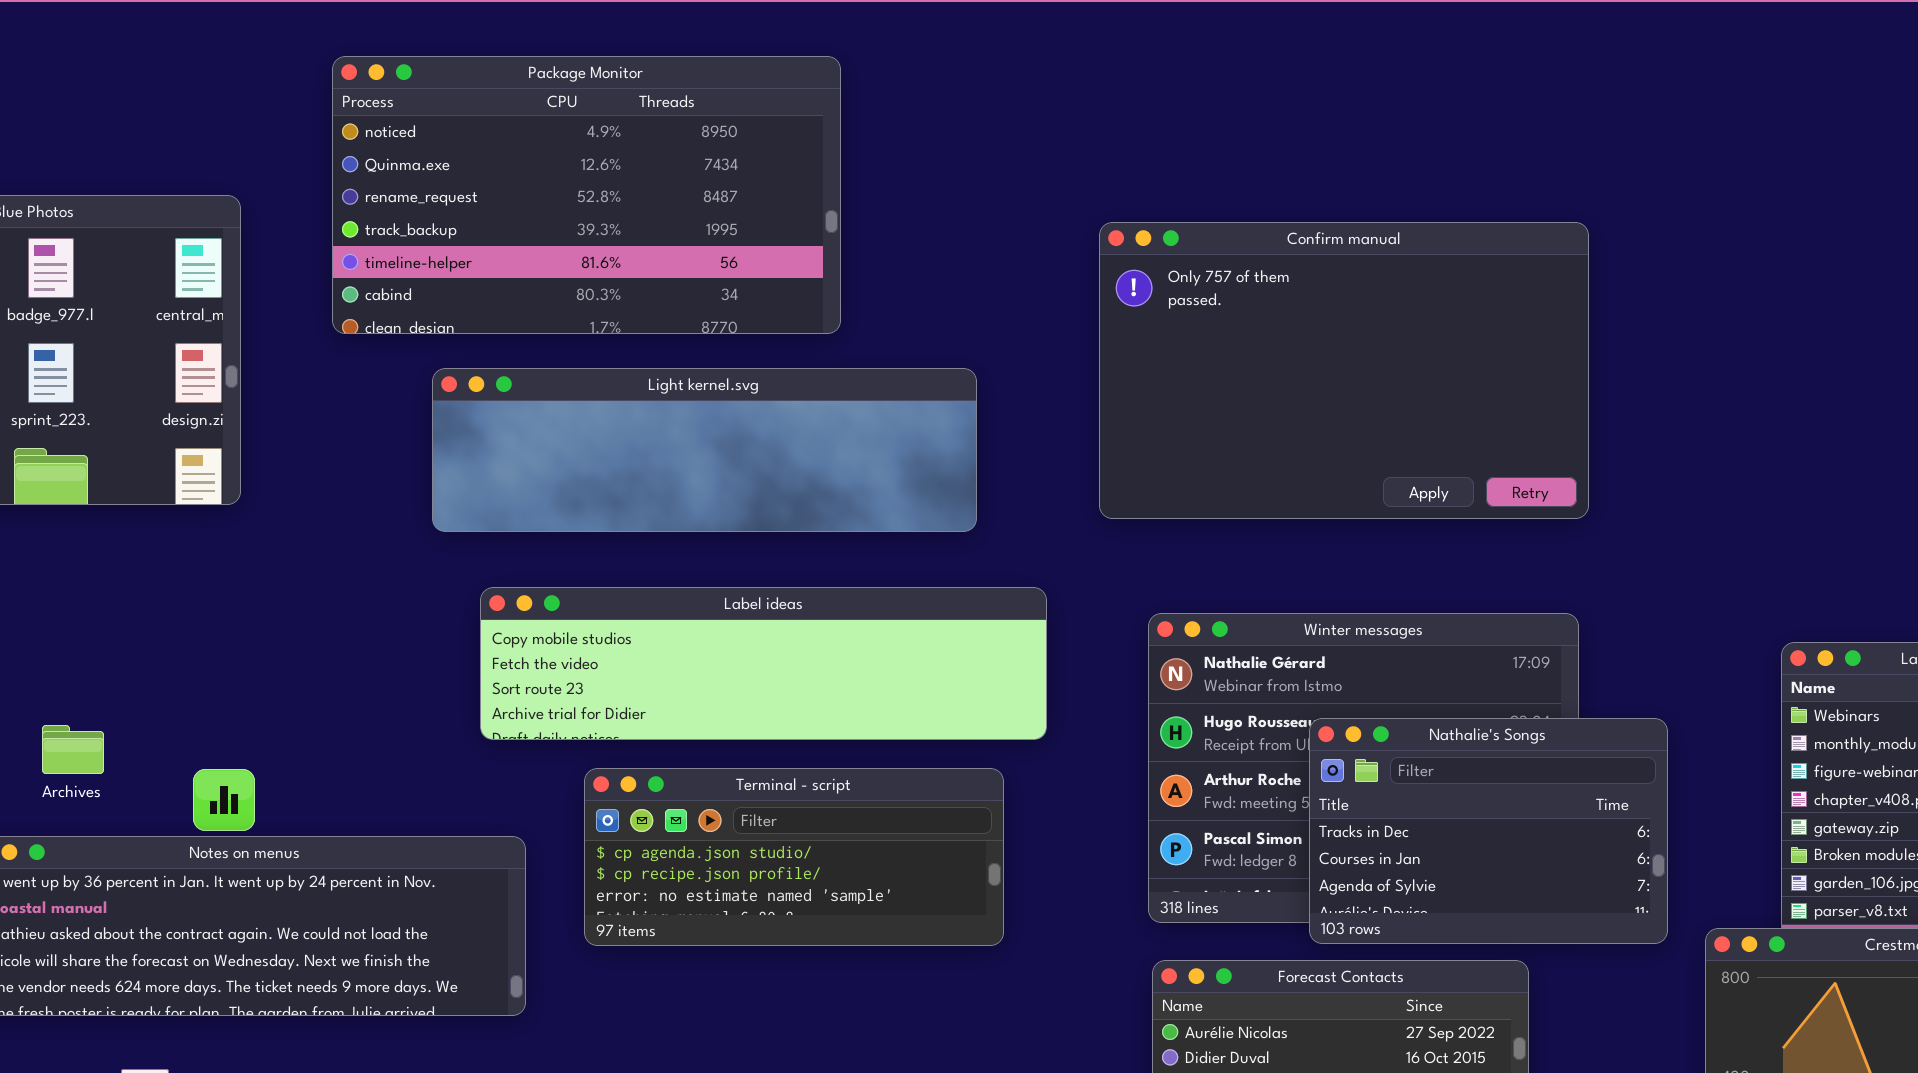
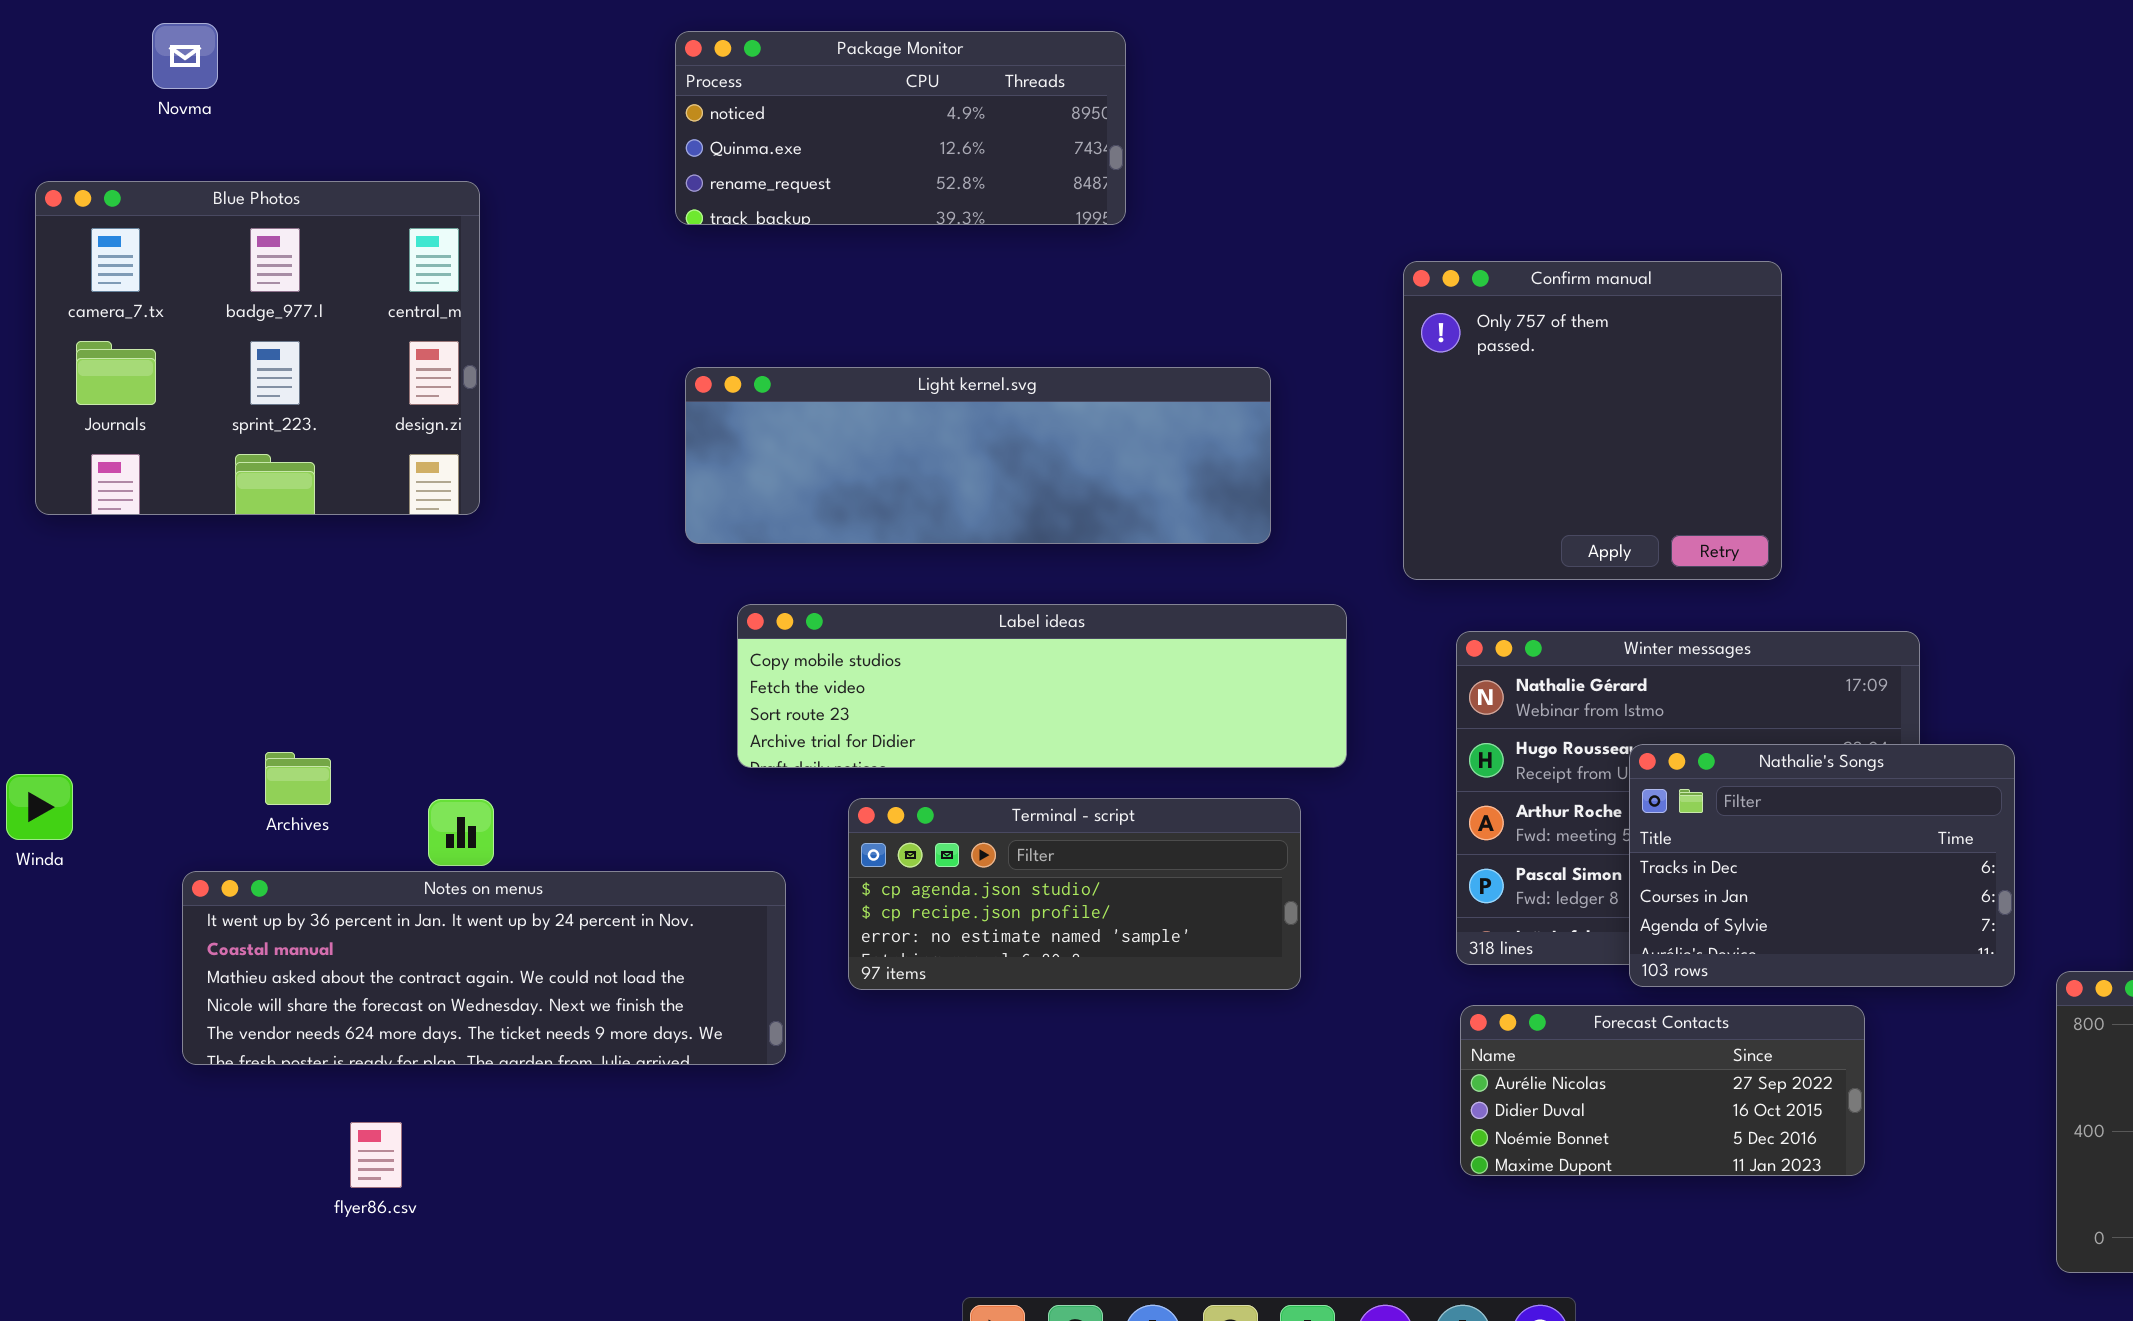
Package Monitor: [332,56,841,334] -> [675,31,1126,225], resized
Confirm manual: [1099,222,1589,519] -> [1403,261,1782,580], moved, resized

